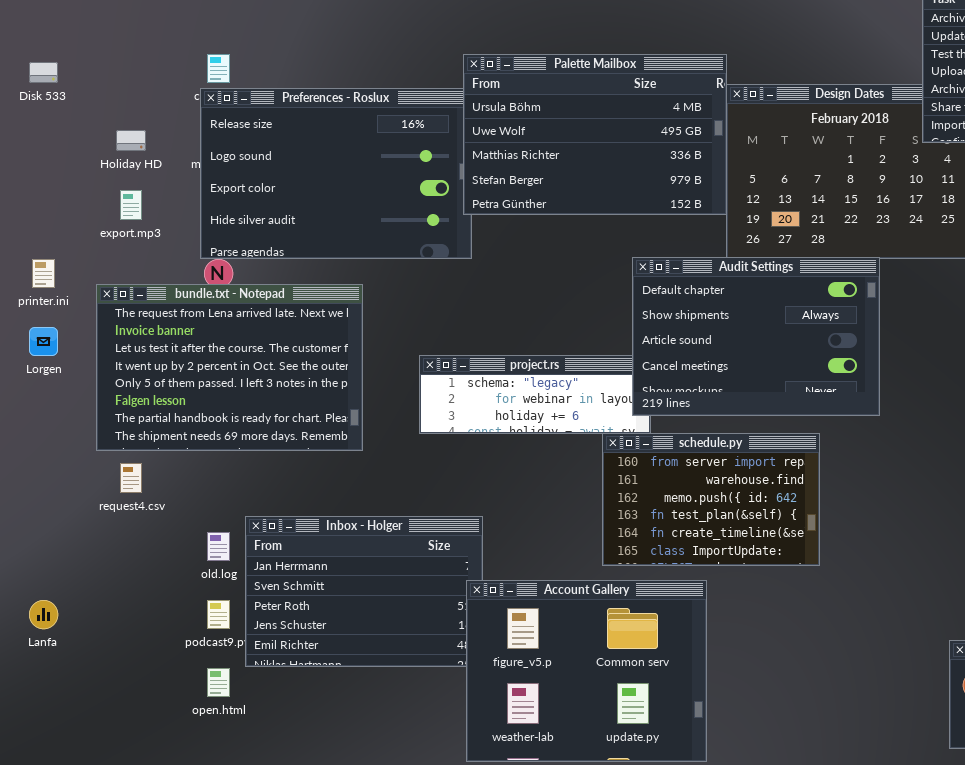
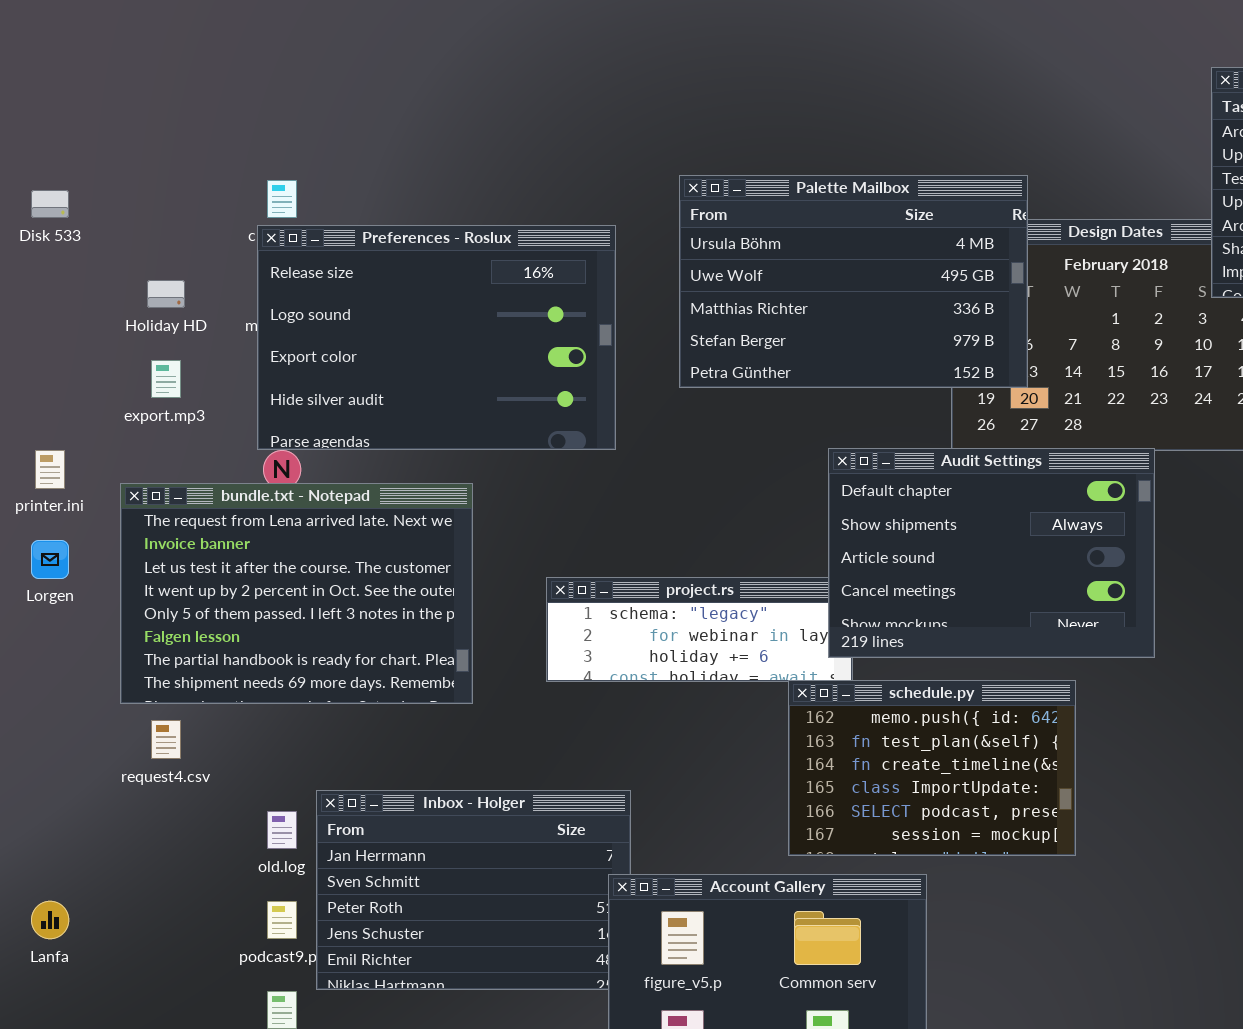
Palette Mailbox: [463,54,727,215] -> [679,175,1028,388], moved
schedule.py: [602,433,820,566] -> [788,680,1076,856], scrolled down 2 rows

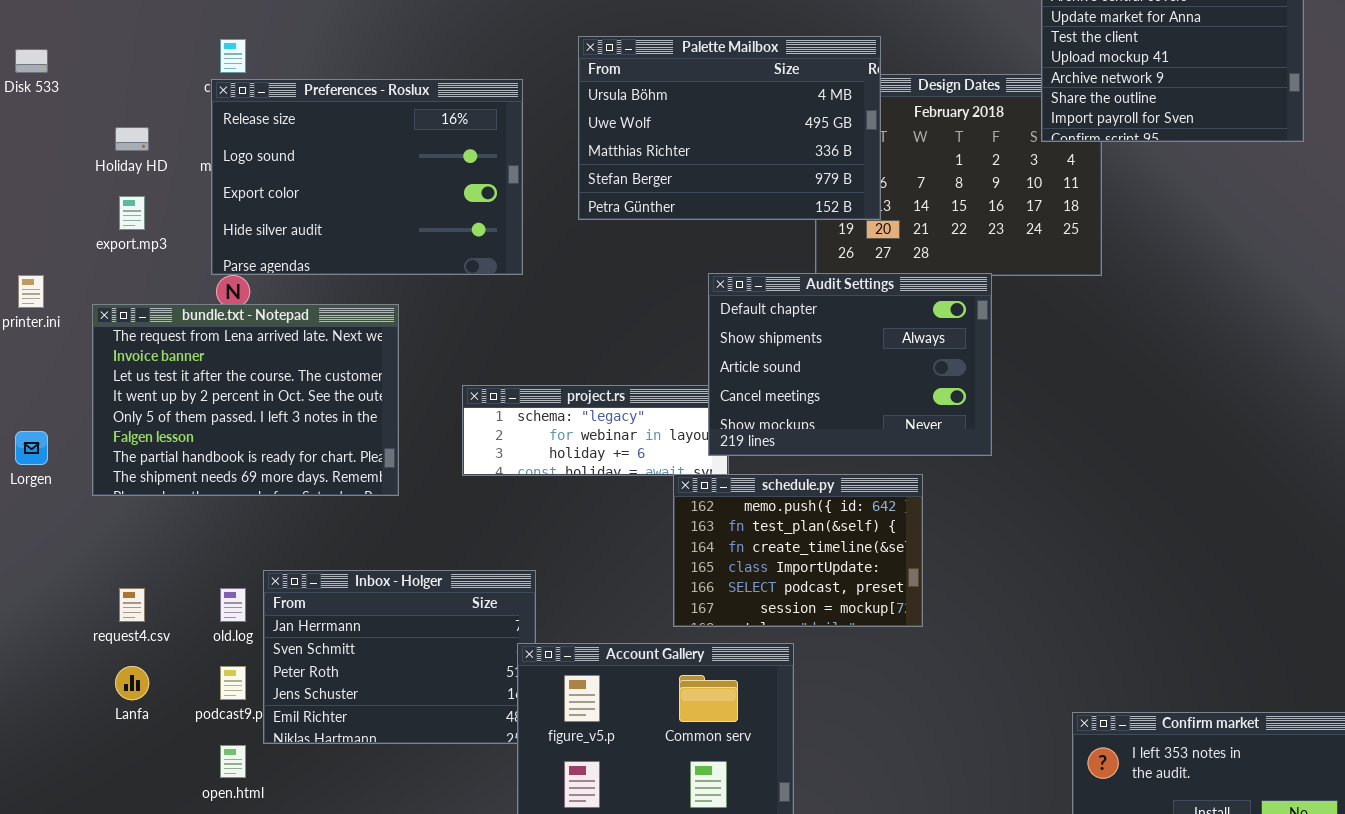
Lorgen: [31,540,69,579] -> [15,431,48,465], moved
request4.csv: [151,720,181,759] -> [119,588,145,622], moved
Lanfa: [31,901,69,939] -> [115,666,149,700], moved

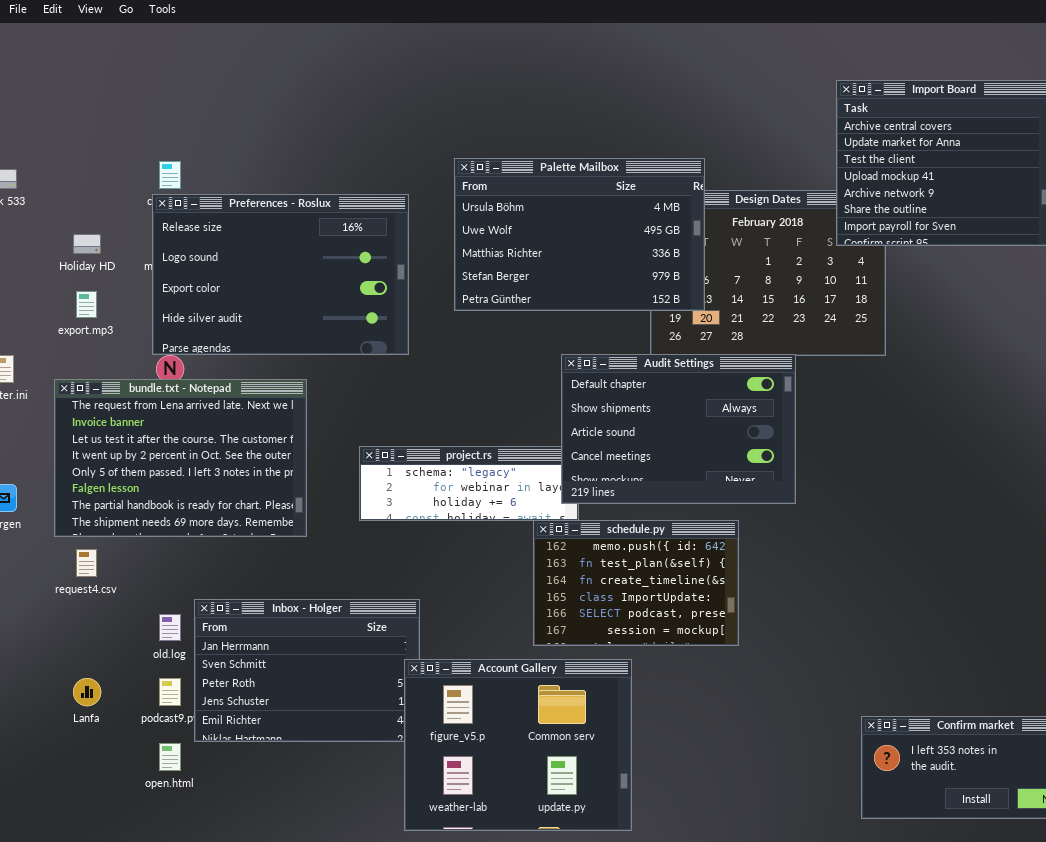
request4.csv: [119,588,145,622] -> [76,549,97,577], moved

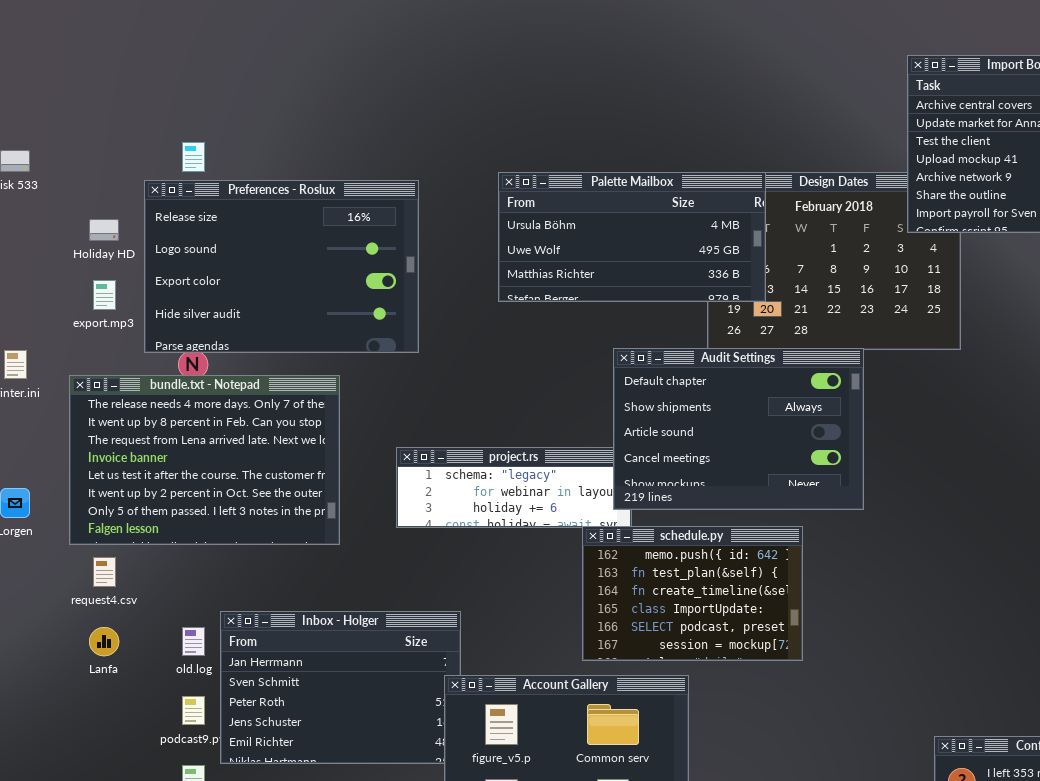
Palette Mailbox: [454,158,705,311] -> [498,172,766,302], resized
Preferences - Roslux: [152,194,409,355] -> [144,180,419,353], moved
bundle.txt - Notepad: [54,379,307,537] -> [69,375,340,545], scrolled up 2 rows
Lanfa: [73,678,101,706] -> [89,627,119,656], moved

